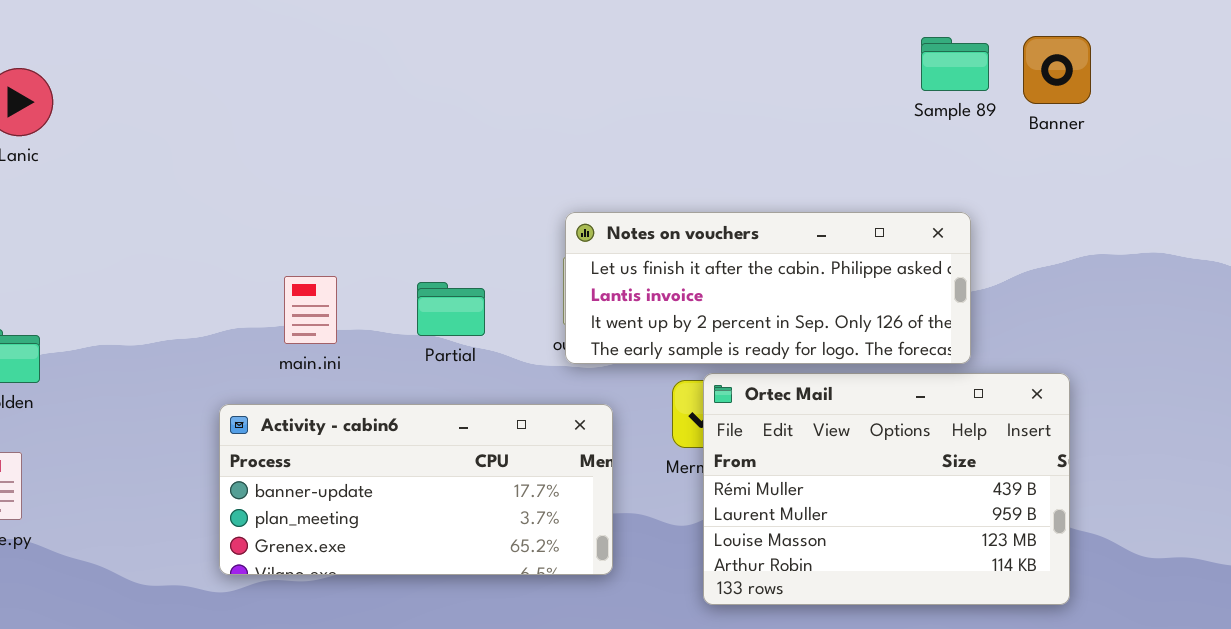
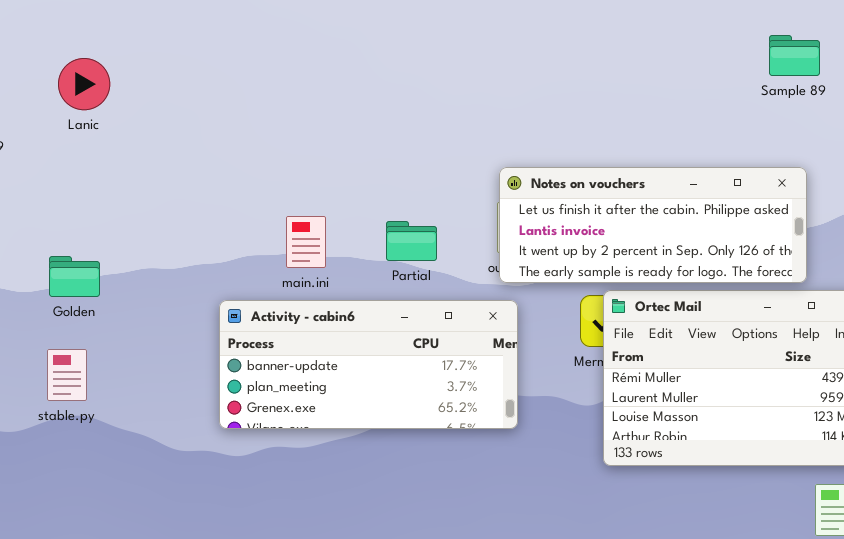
Activity - cabin6: [219,404,613,575] -> [219,300,518,429], moved

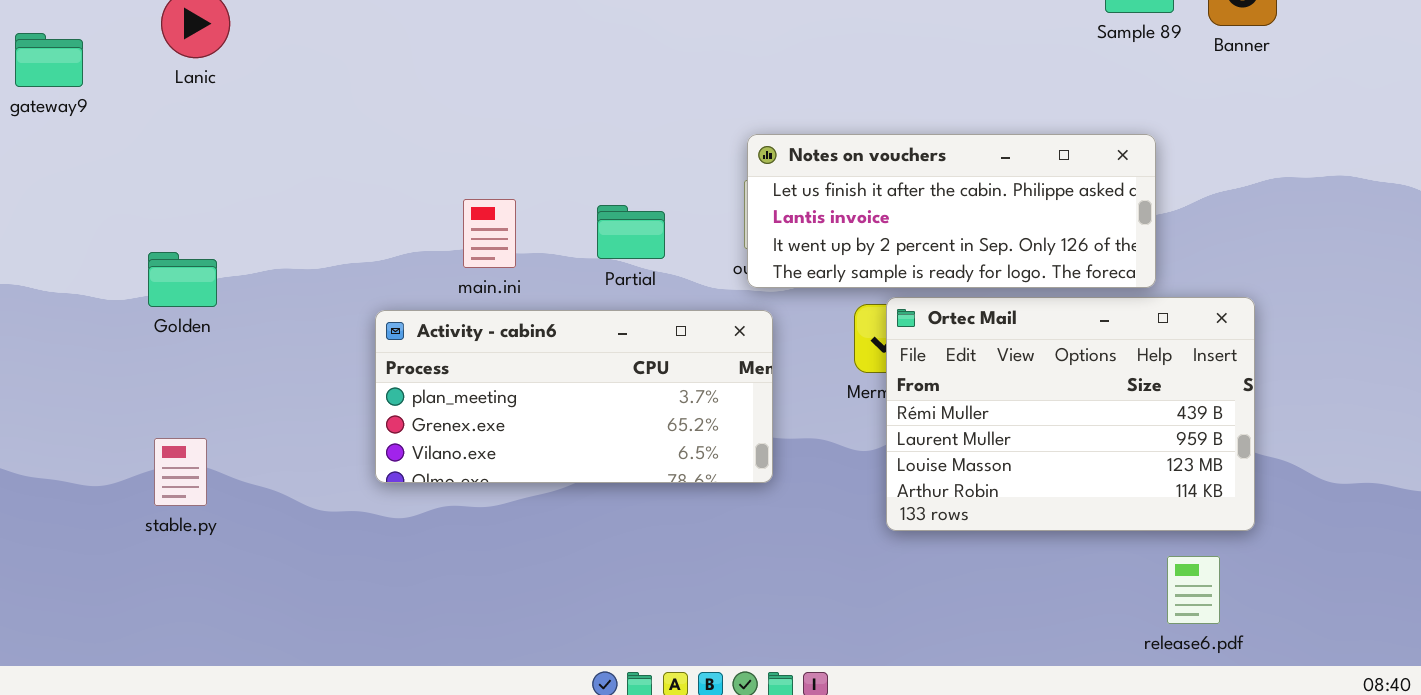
Activity - cabin6: [219,300,518,429] -> [375,310,773,483], scrolled down 1 row
stable.py: [47,349,87,401] -> [154,438,207,506], moved

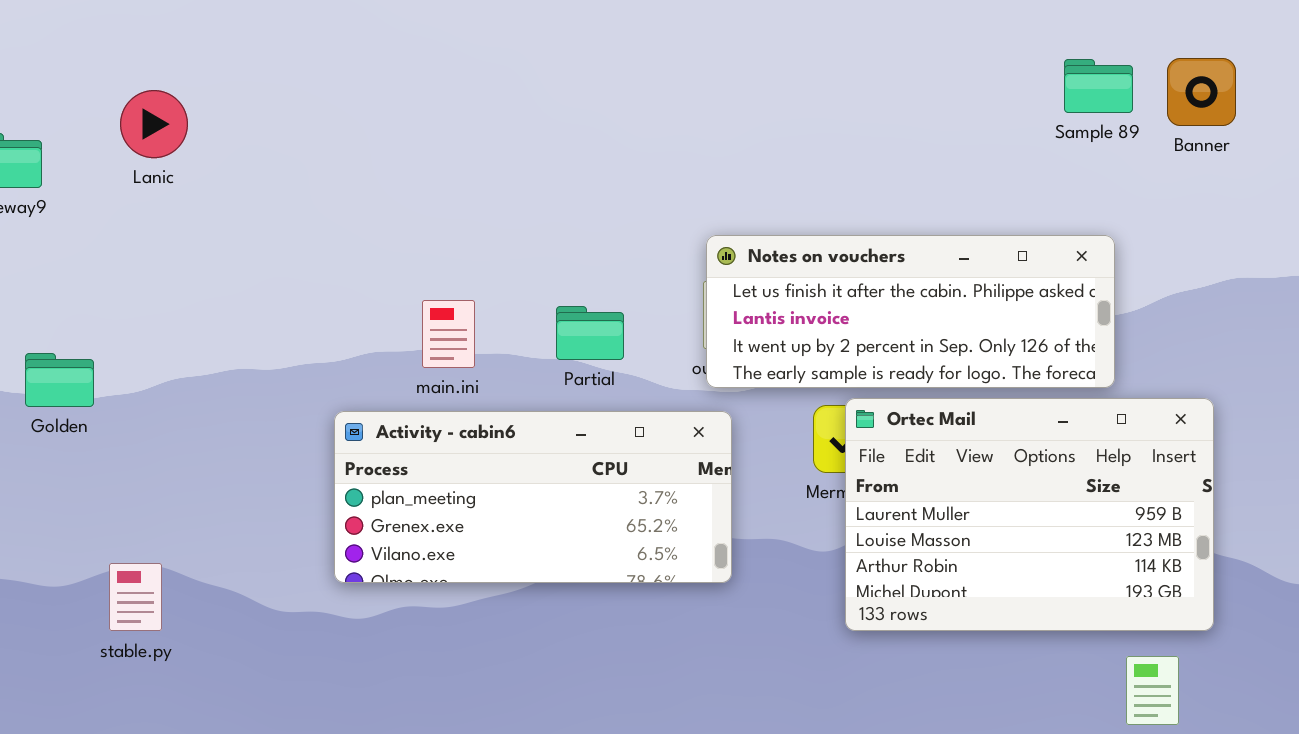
Golden: [148,252,217,307] -> [25,353,94,407], moved
Ortec Mail: [886,297,1255,531] -> [845,398,1214,631], scrolled down 1 row
stable.py: [154,438,207,506] -> [109,563,162,631], moved

